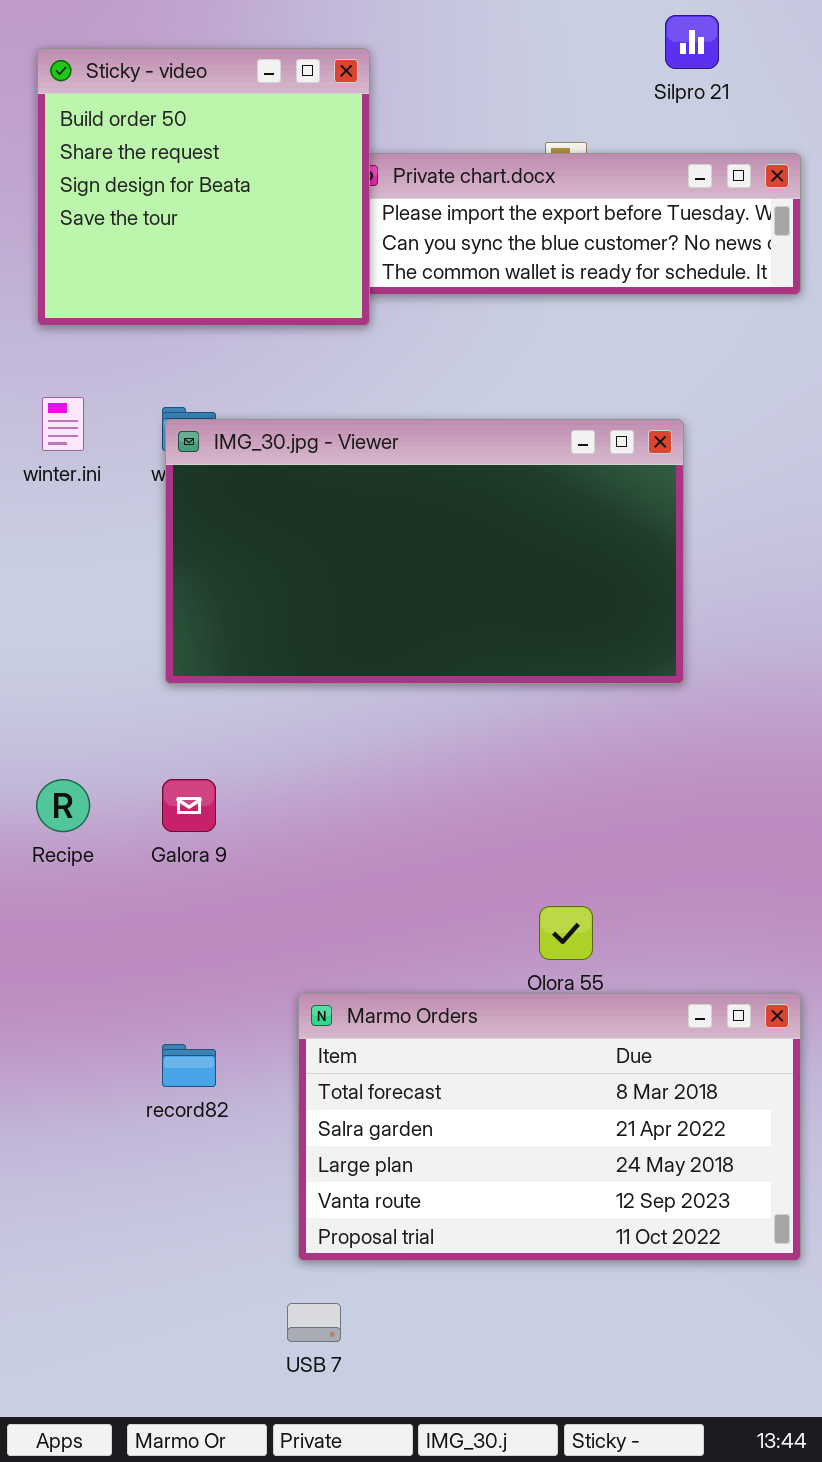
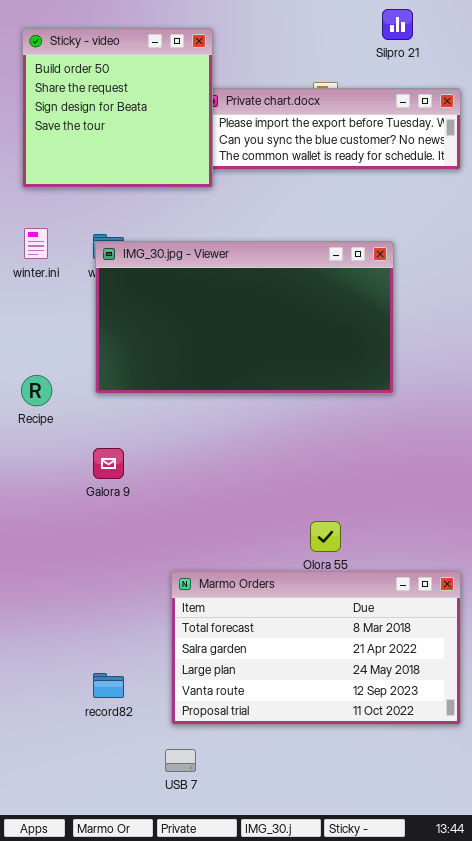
Recipe: [36,779,90,832] -> [21,375,52,406], moved
record82: [162,1044,216,1087] -> [93,673,124,698], moved

